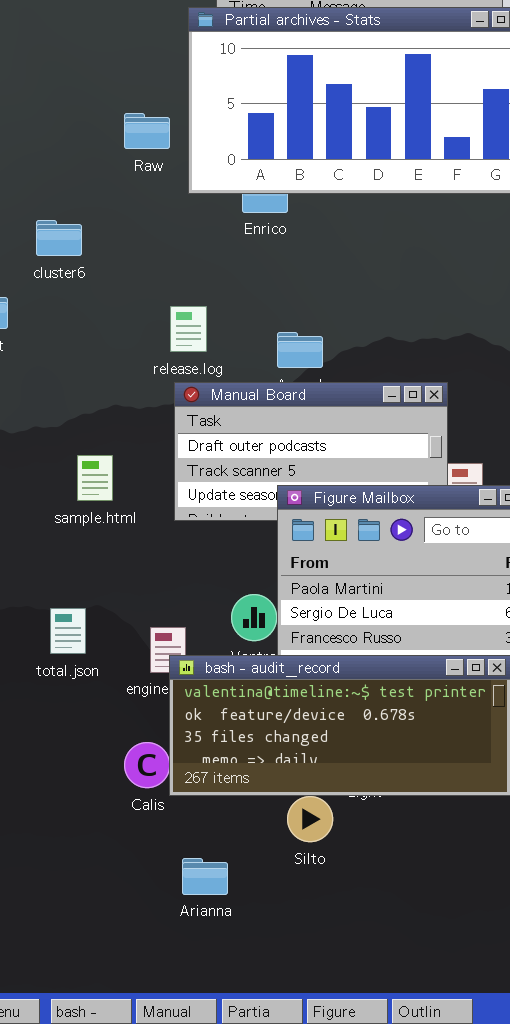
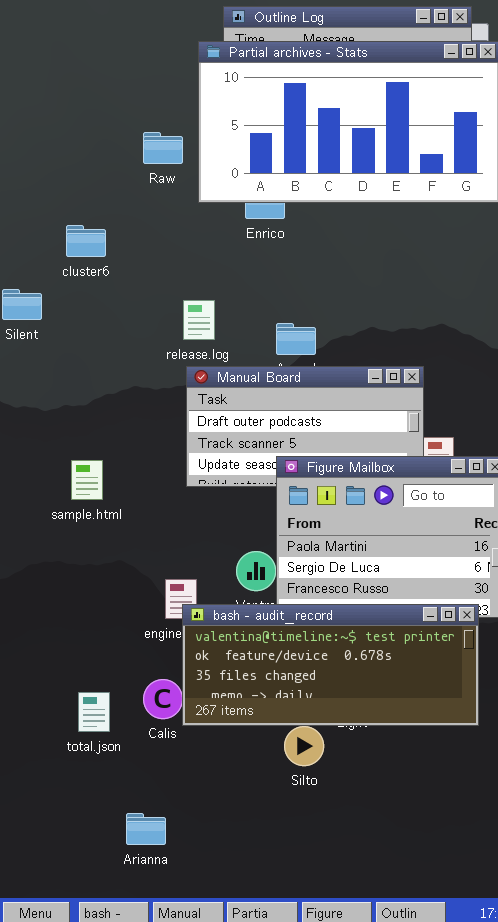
sample.html: [77,455,113,501] -> [71,460,103,500], moved
total.json: [50,608,86,654] -> [78,692,110,732], moved
Arianna: [182,858,228,895] -> [126,813,166,845], moved

